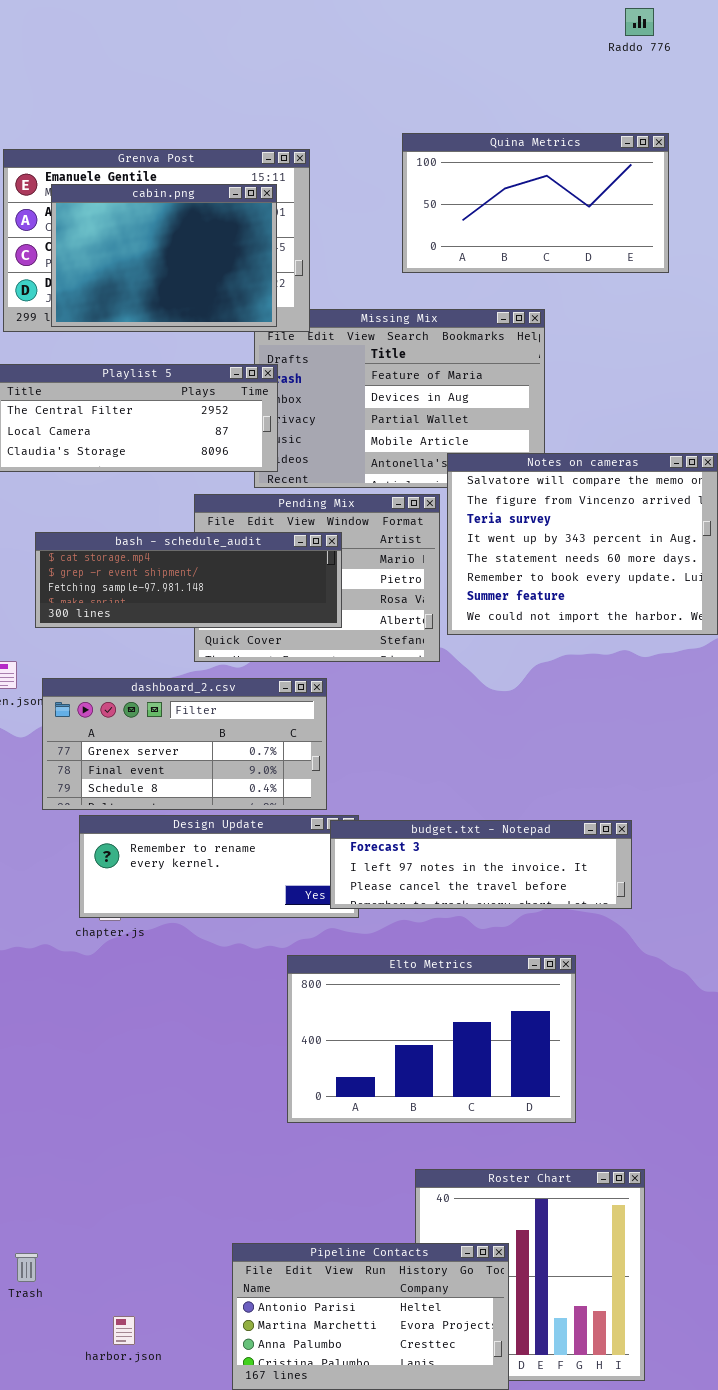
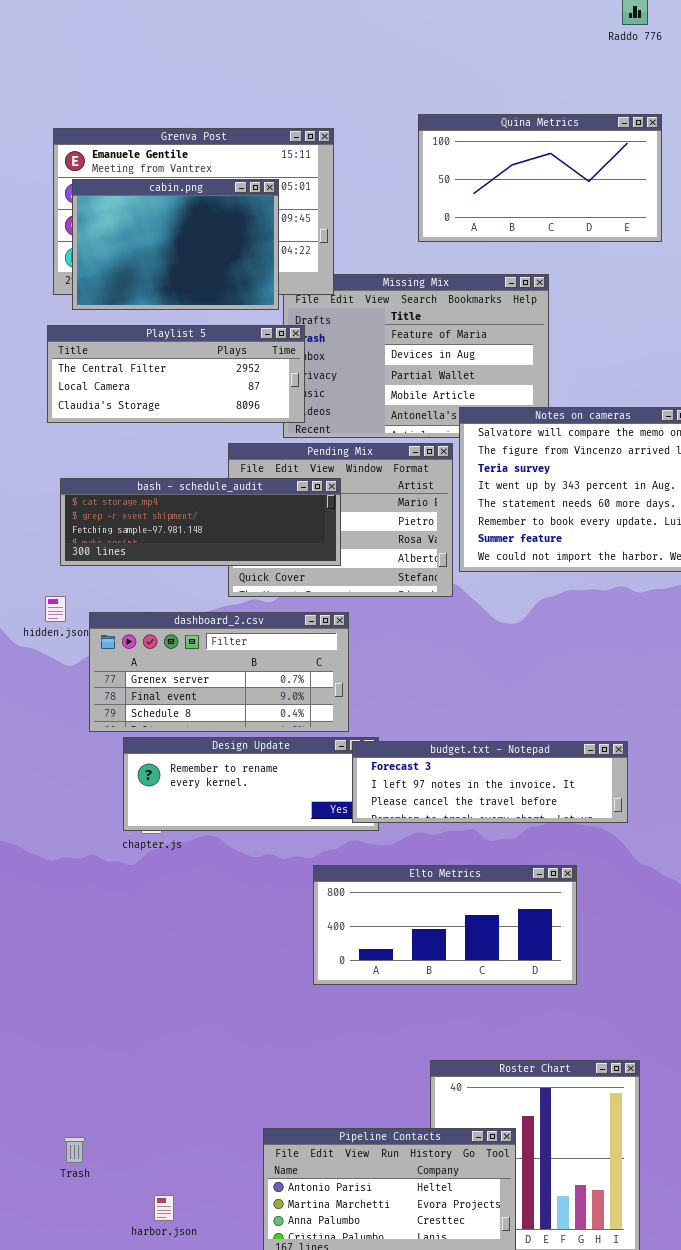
cabin.png: [51,184,277,327] -> [72,179,279,310], moved
bash - schedule_audit: [35,532,342,628] -> [60,478,341,566], moved
Elto Metrics: [287,955,576,1123] -> [313,865,577,985], resized

